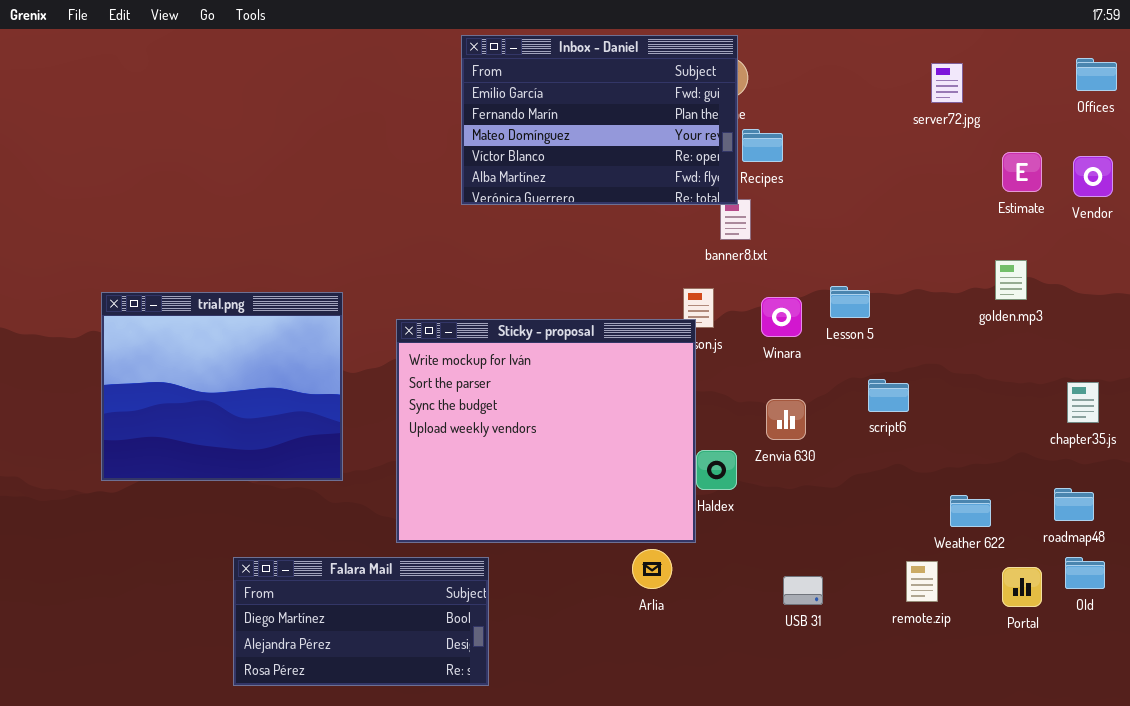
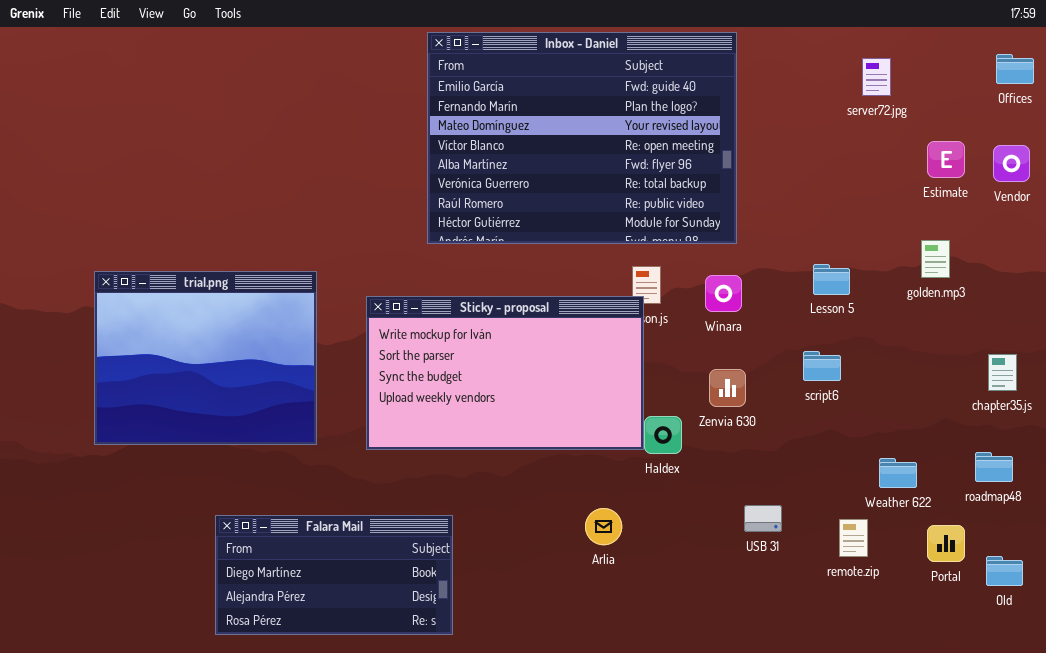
Inbox - Daniel: [461,35,738,205] -> [427,32,737,244], resized
Lesson 5: [830,286,870,318] -> [813,264,850,295], moved
Sticky - proposal: [396,319,696,543] -> [366,296,644,450], resized
Old: [1065,557,1105,589] -> [986,556,1023,586], moved
USB 31: [783,576,823,605] -> [744,505,782,532], moved

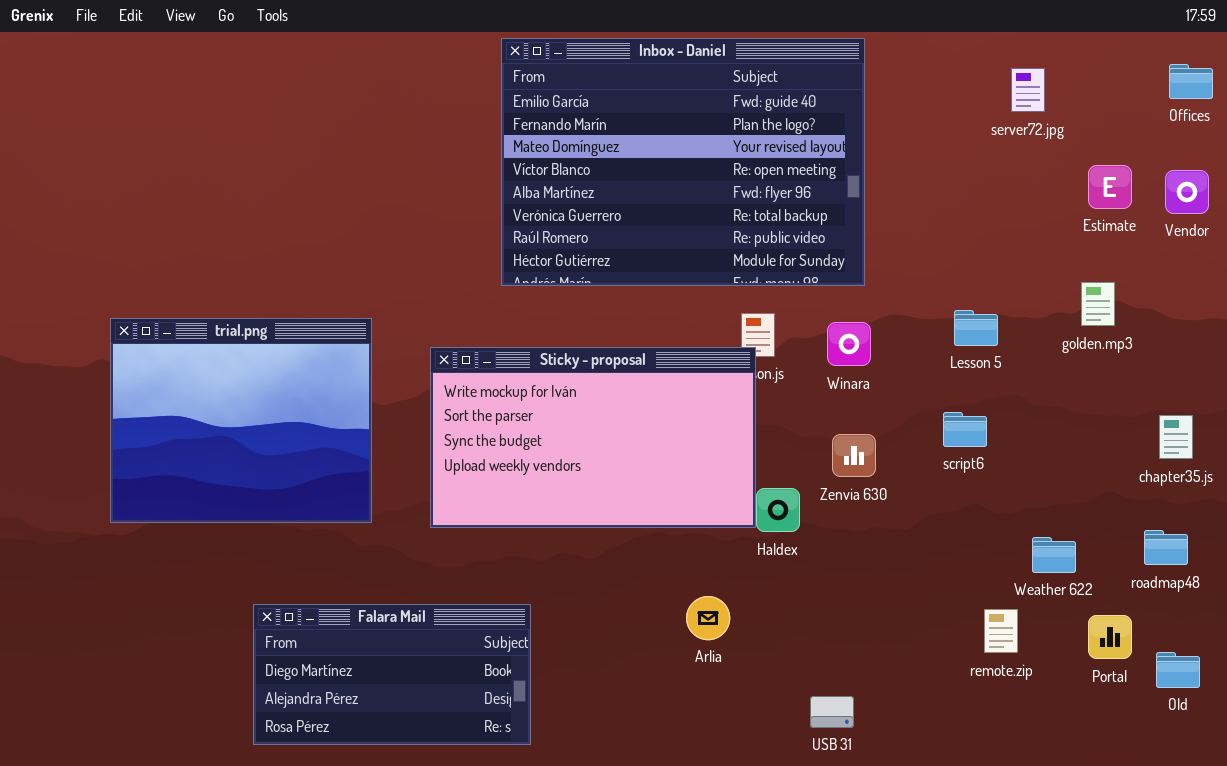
USB 31: [744,505,782,532] -> [810,696,854,728], moved

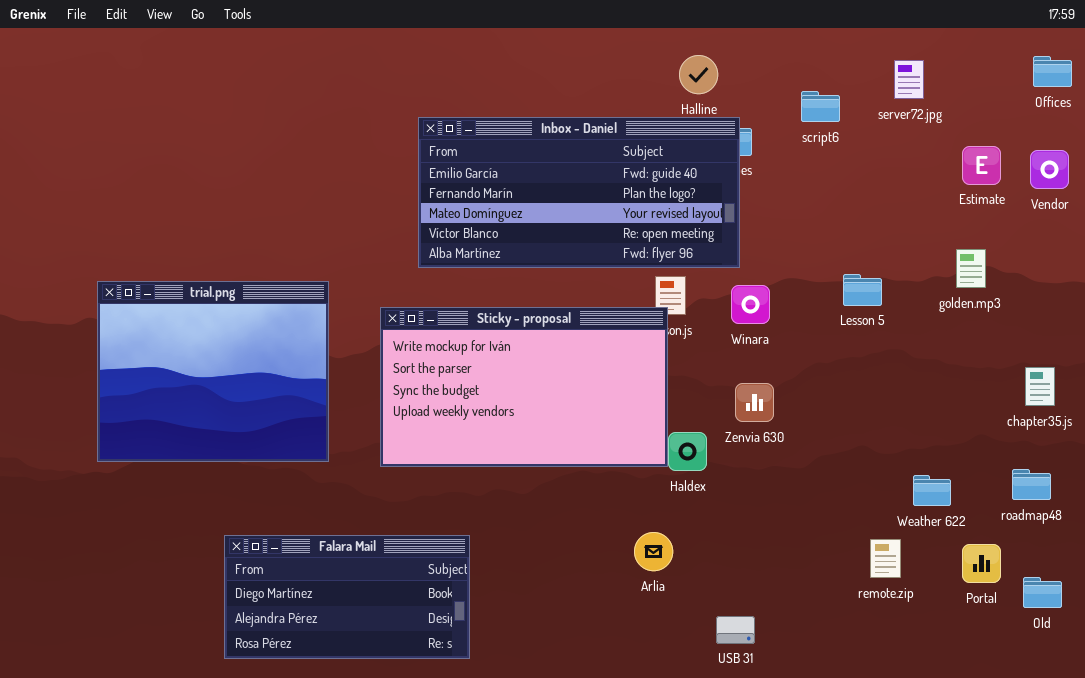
Inbox - Daniel: [501,38,865,286] -> [418,117,740,268], moved, resized
script6: [943,412,987,447] -> [801,91,840,122], moved
Arlia: [686,596,730,640] -> [634,532,673,571], moved

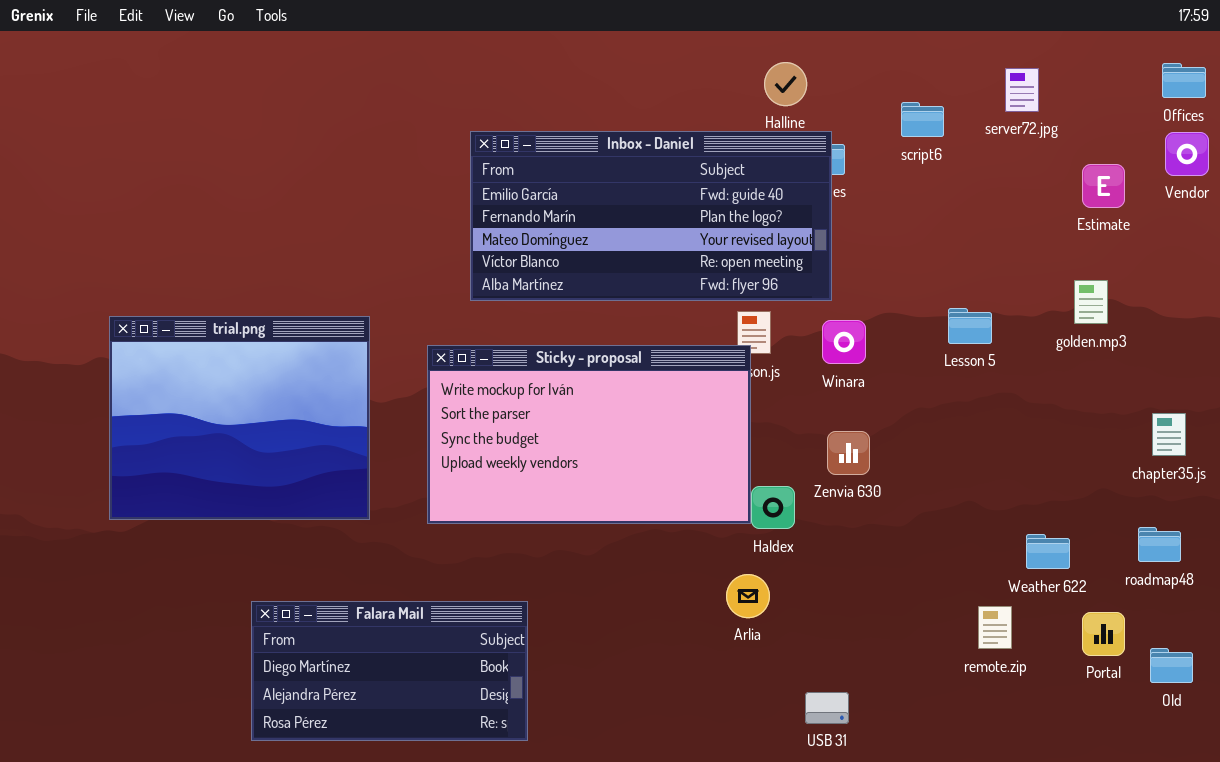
Vendor: [1030,150,1069,189] -> [1165,132,1209,176], moved
Arlia: [634,532,673,571] -> [726,574,770,618], moved

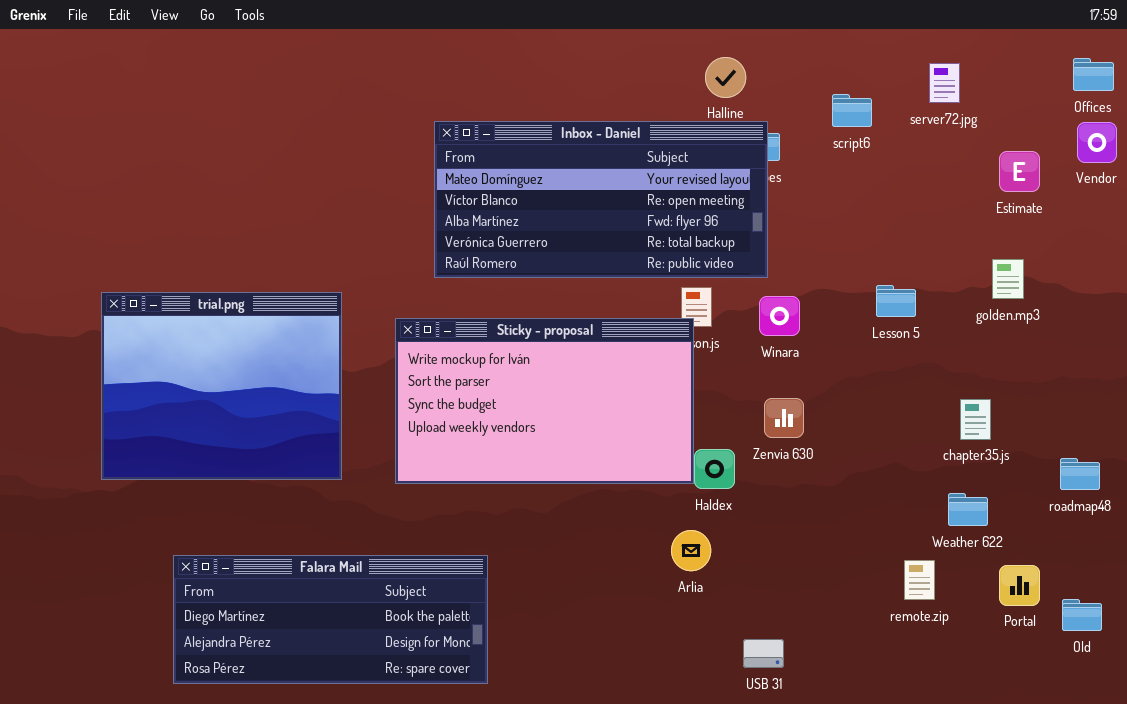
Inbox - Daniel: [470,131,832,301] -> [434,121,768,278], scrolled down 2 rows
chapter35.js: [1152,413,1186,456] -> [960,399,991,440], moved
roadmap48: [1138,527,1181,562] -> [1060,458,1100,490], moved
Falara Mail: [251,601,528,741] -> [173,555,488,684], resized

